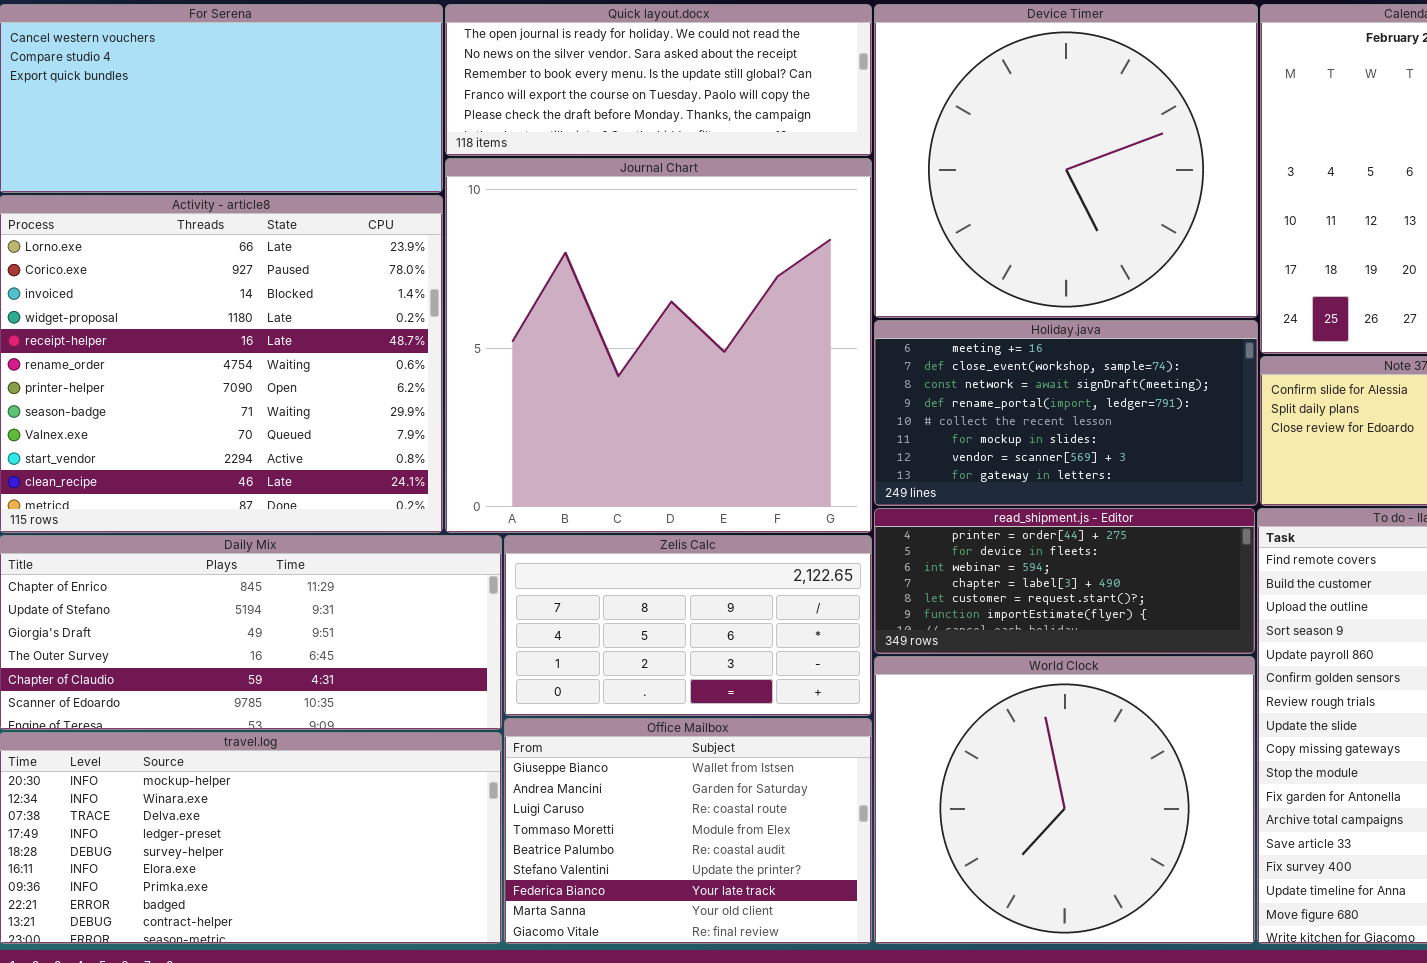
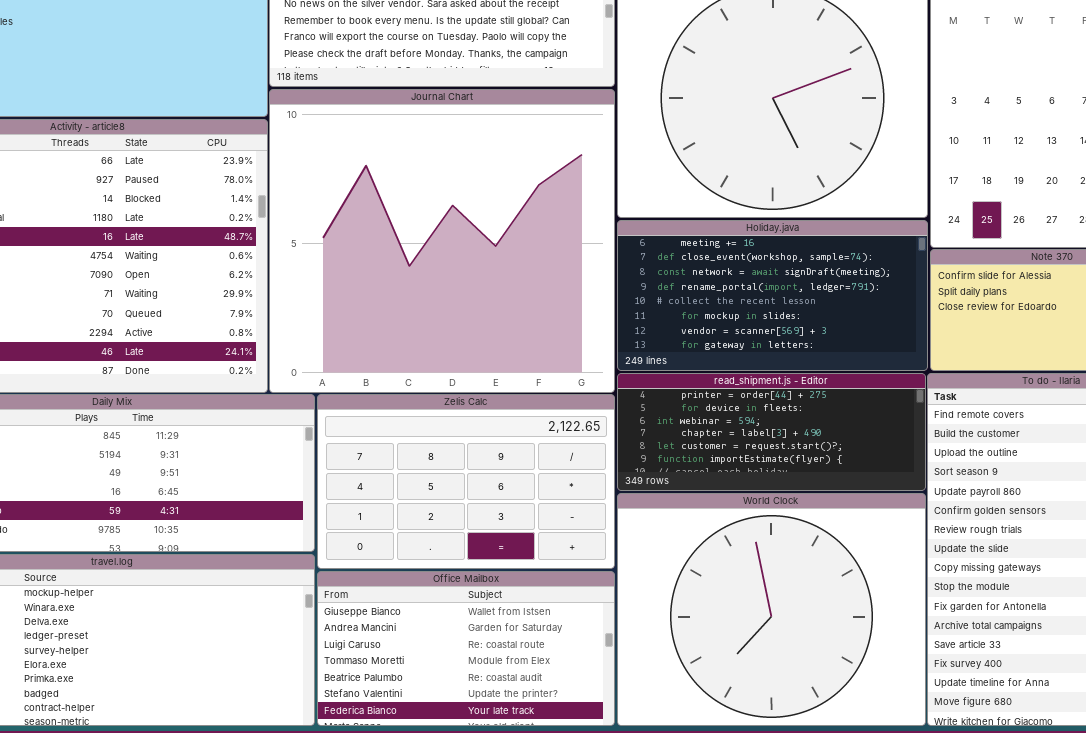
Zelis Calc: [504,535,872,716] -> [317,394,615,569], resized
Office Mailbox: [504,718,872,944] -> [317,571,615,726], resized

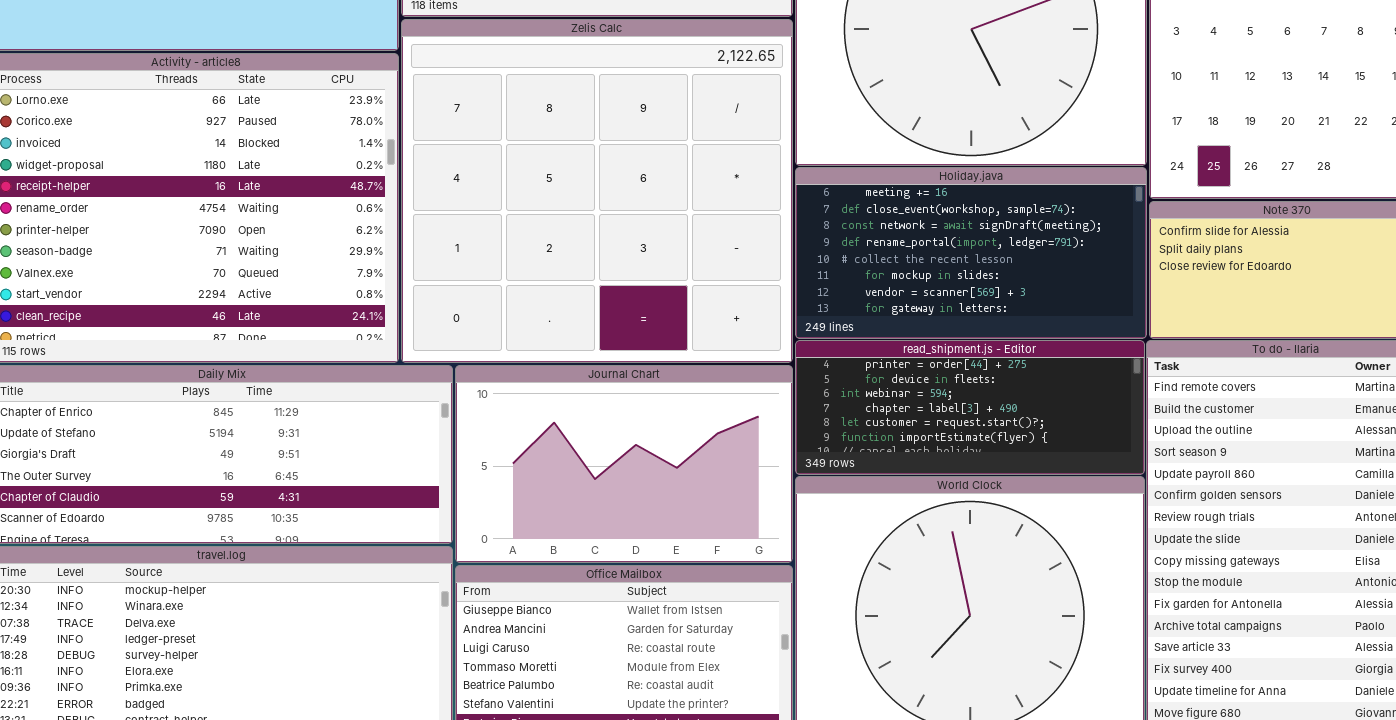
Journal Chart: [269,89,615,393] -> [455,365,793,563], moved, resized
Zelis Calc: [317,394,615,569] -> [401,19,793,363], moved, resized

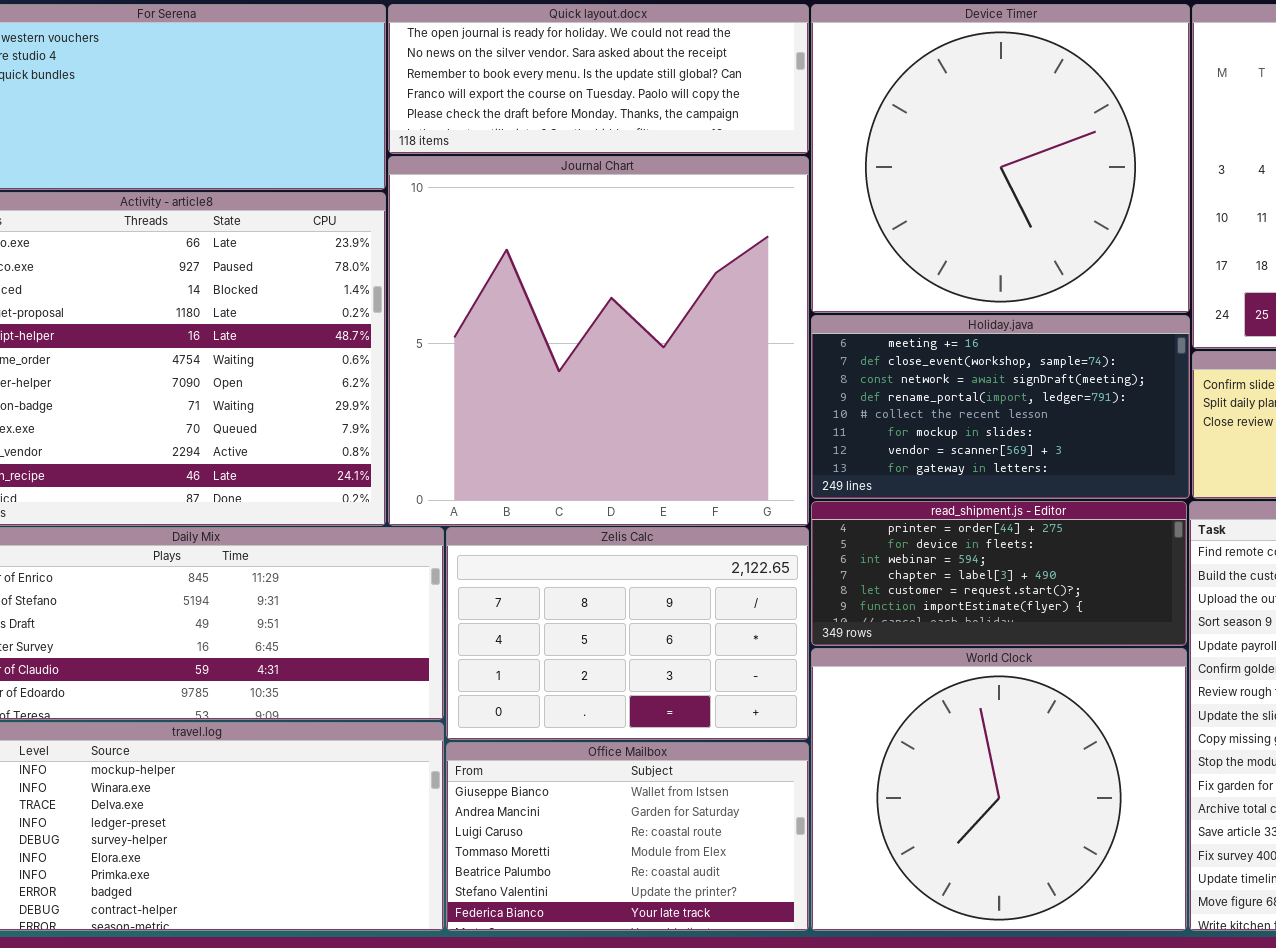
Zelis Calc: [401,19,793,363] -> [446,527,809,740], moved, resized
Journal Chart: [455,365,793,563] -> [388,156,809,526], moved, resized

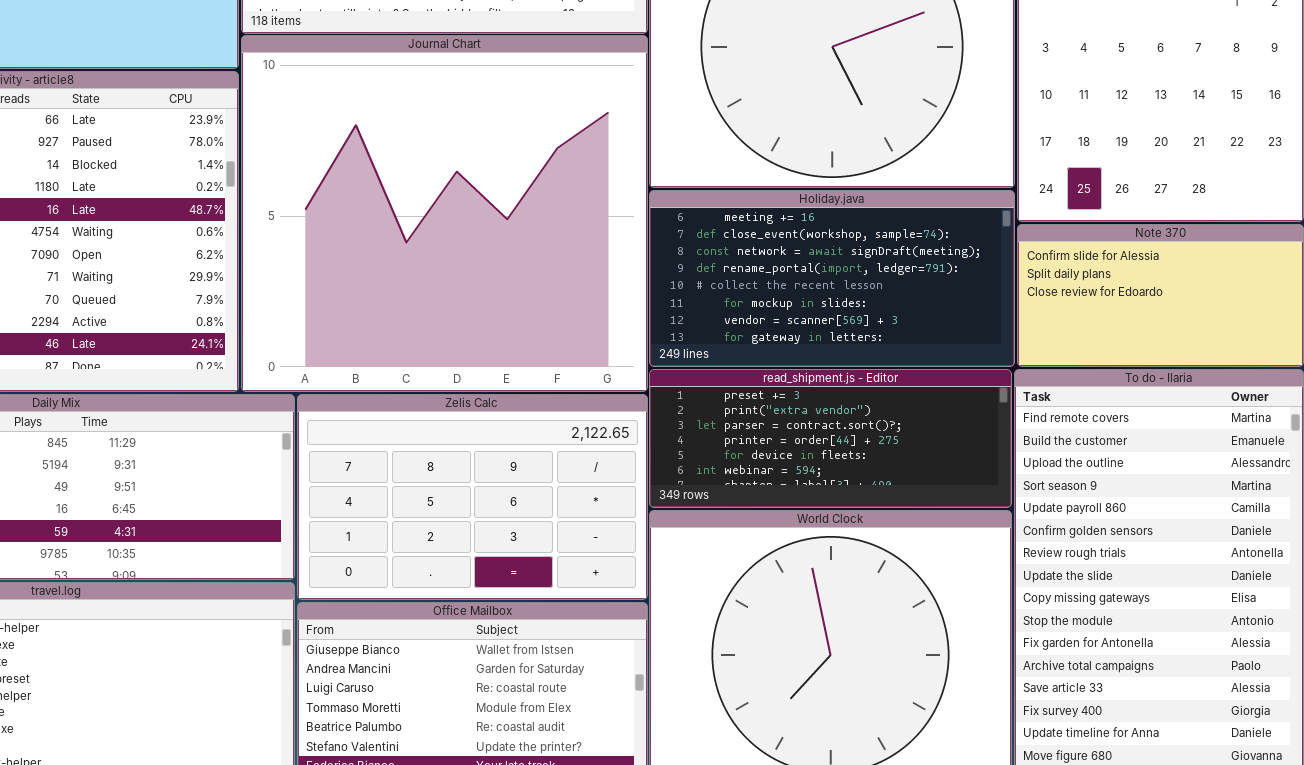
read_shipment.js - Editor: [811,501,1187,646] -> [649,369,1012,508], scrolled up 3 rows

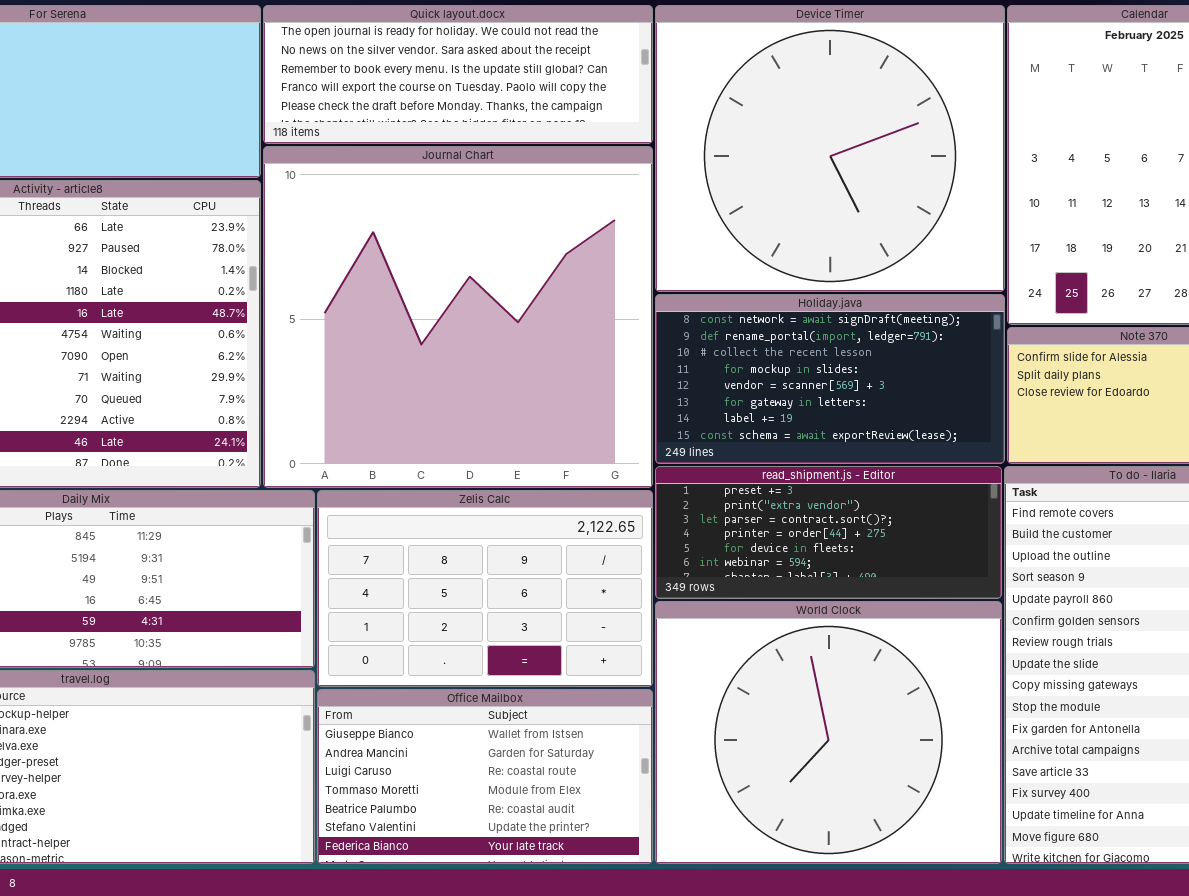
Holiday.java: [649,190,1015,367] -> [655,294,1005,464], scrolled down 2 rows

